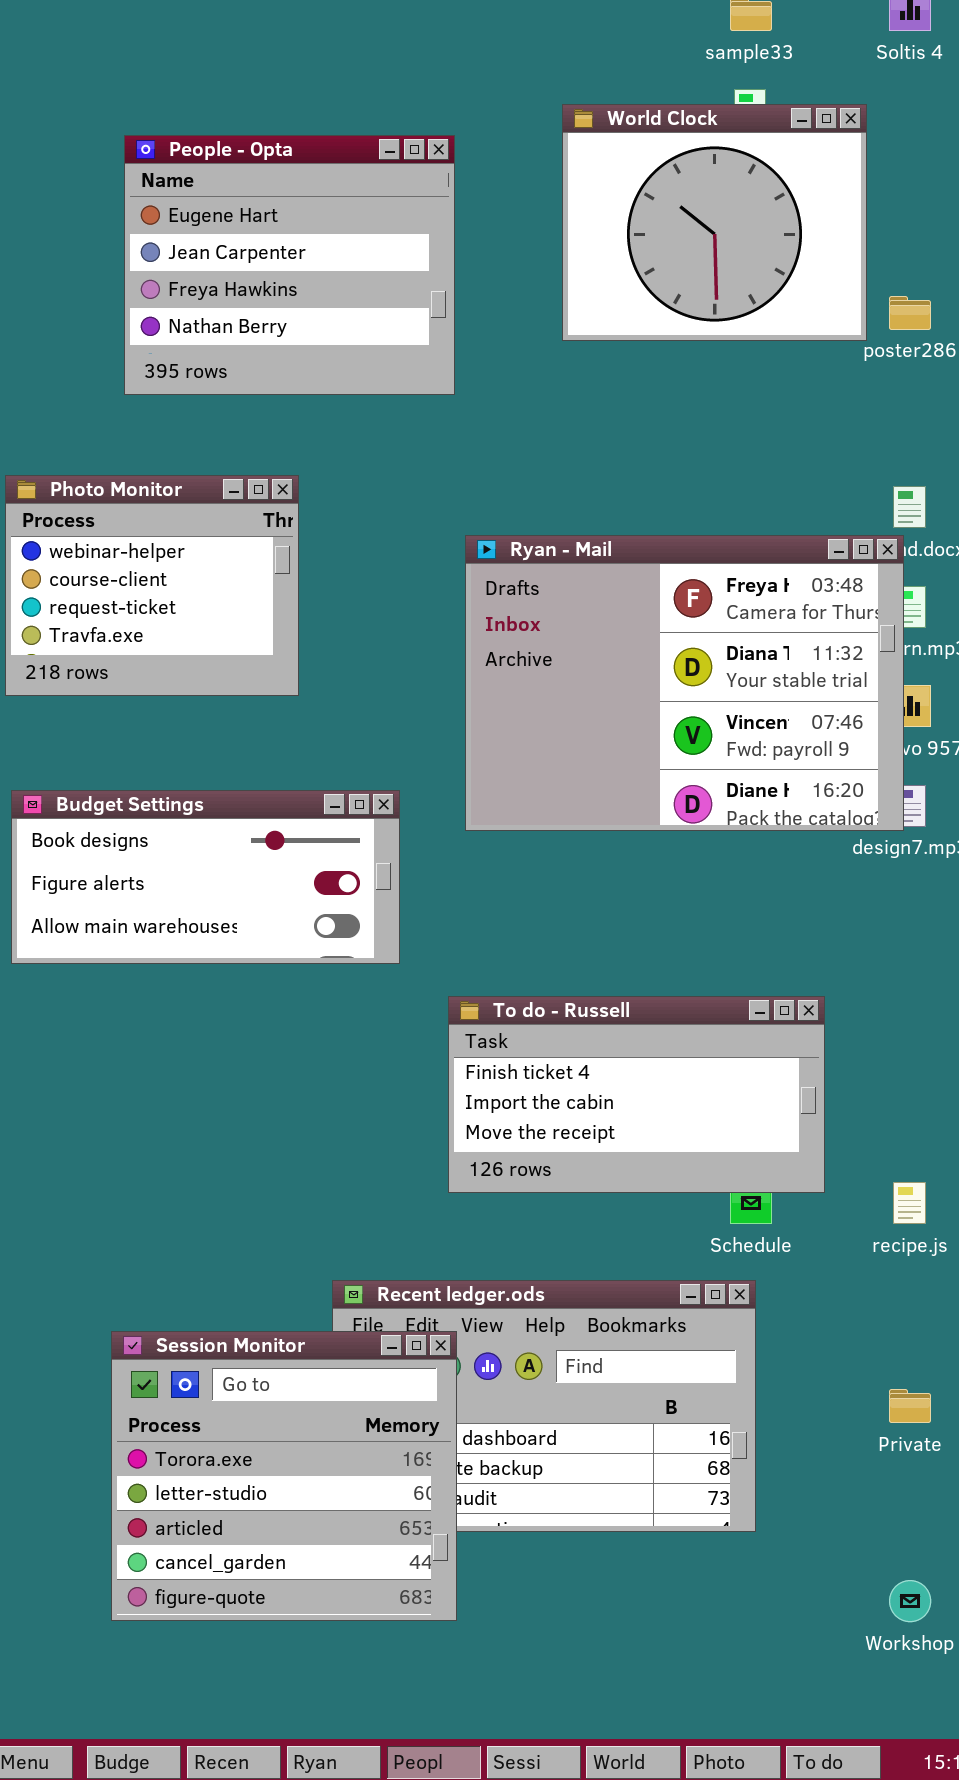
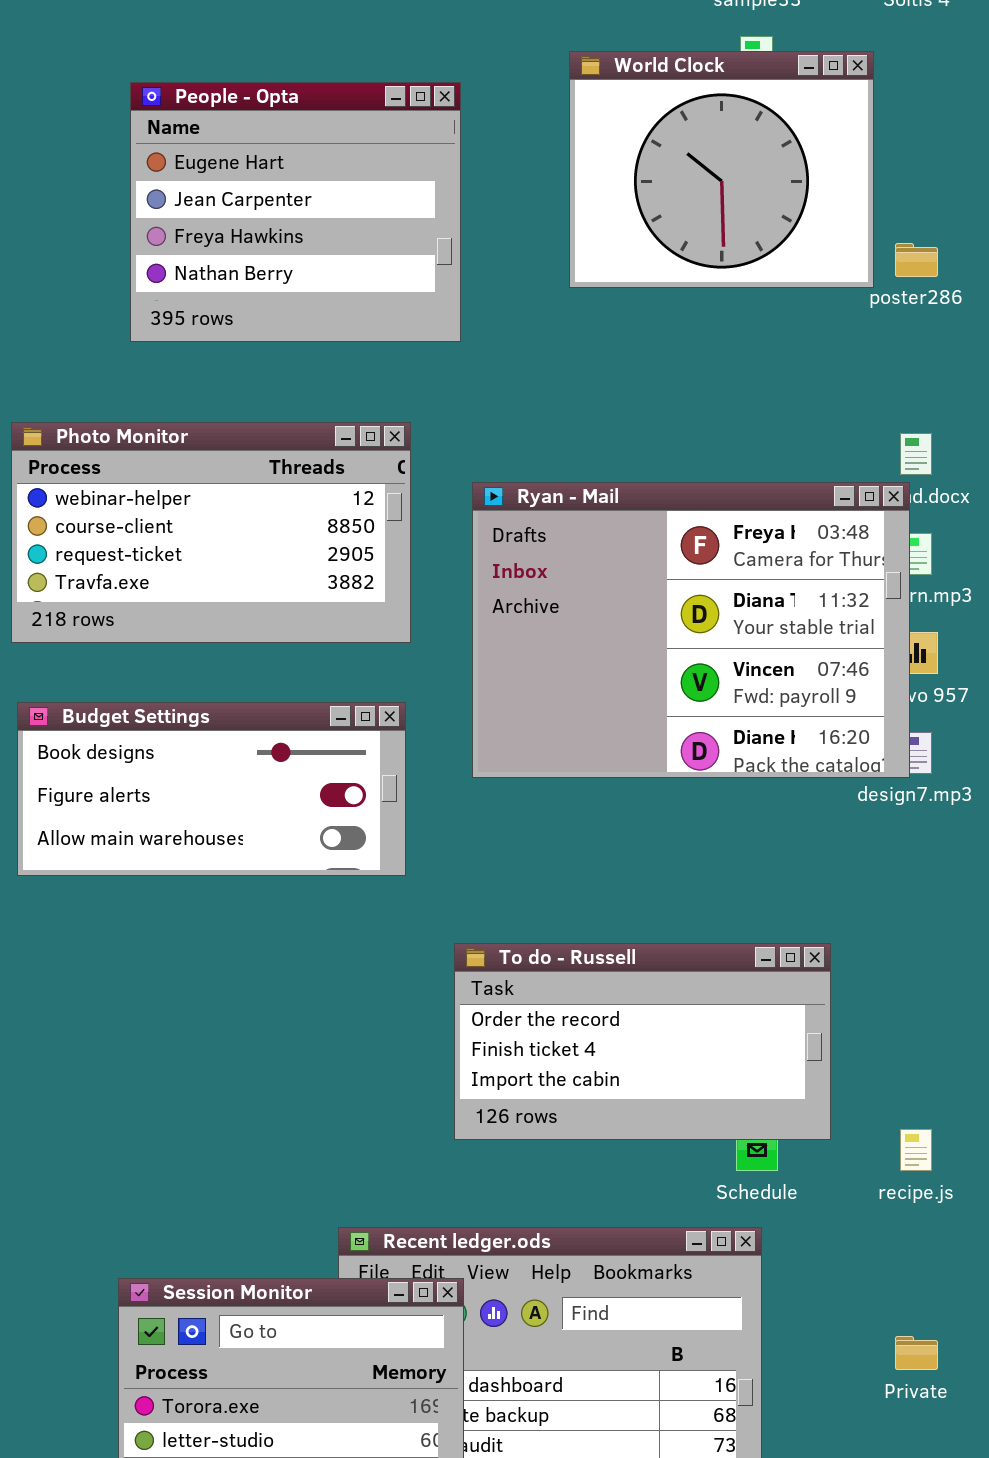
Photo Monitor: [5,475,299,696] -> [11,422,411,643], resized
Budget Settings: [11,790,400,964] -> [17,702,406,876], moved
To do - Russell: [448,996,825,1193] -> [454,943,831,1140], scrolled up 1 row

